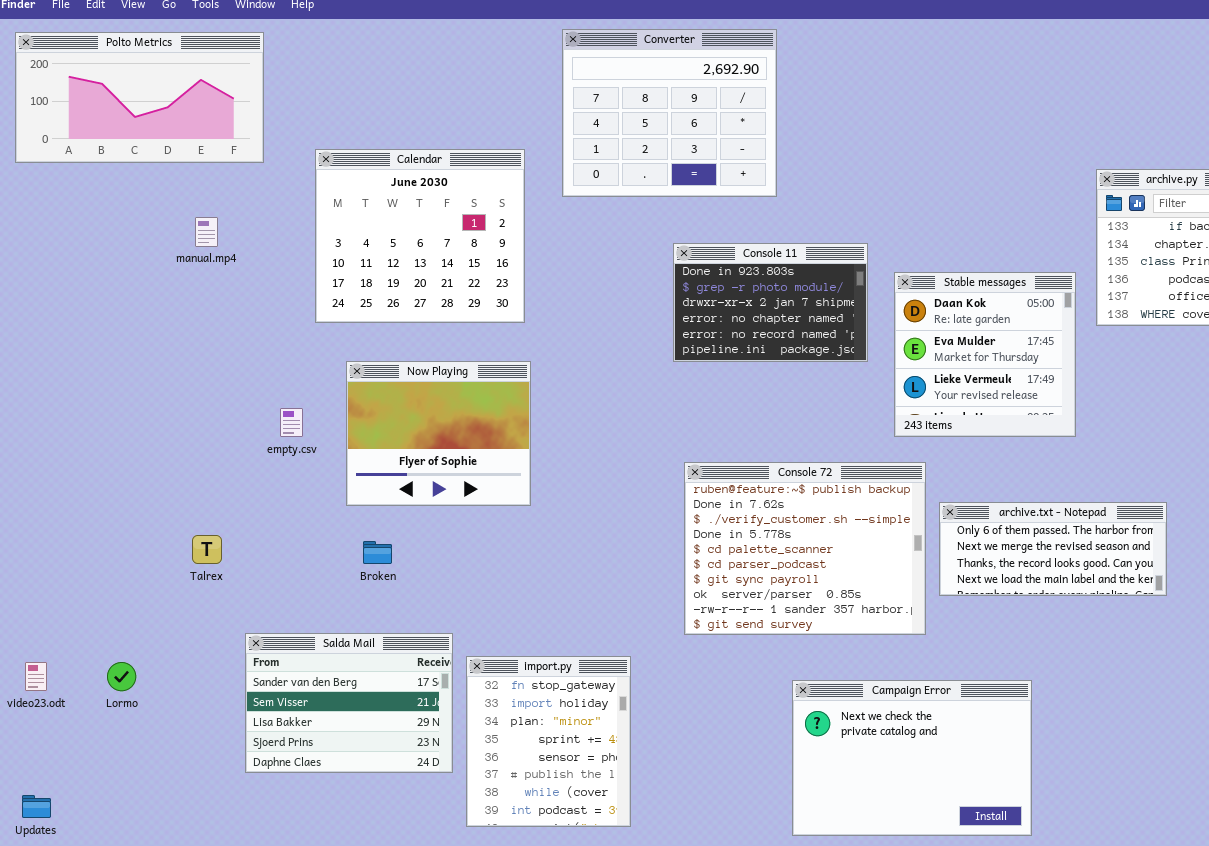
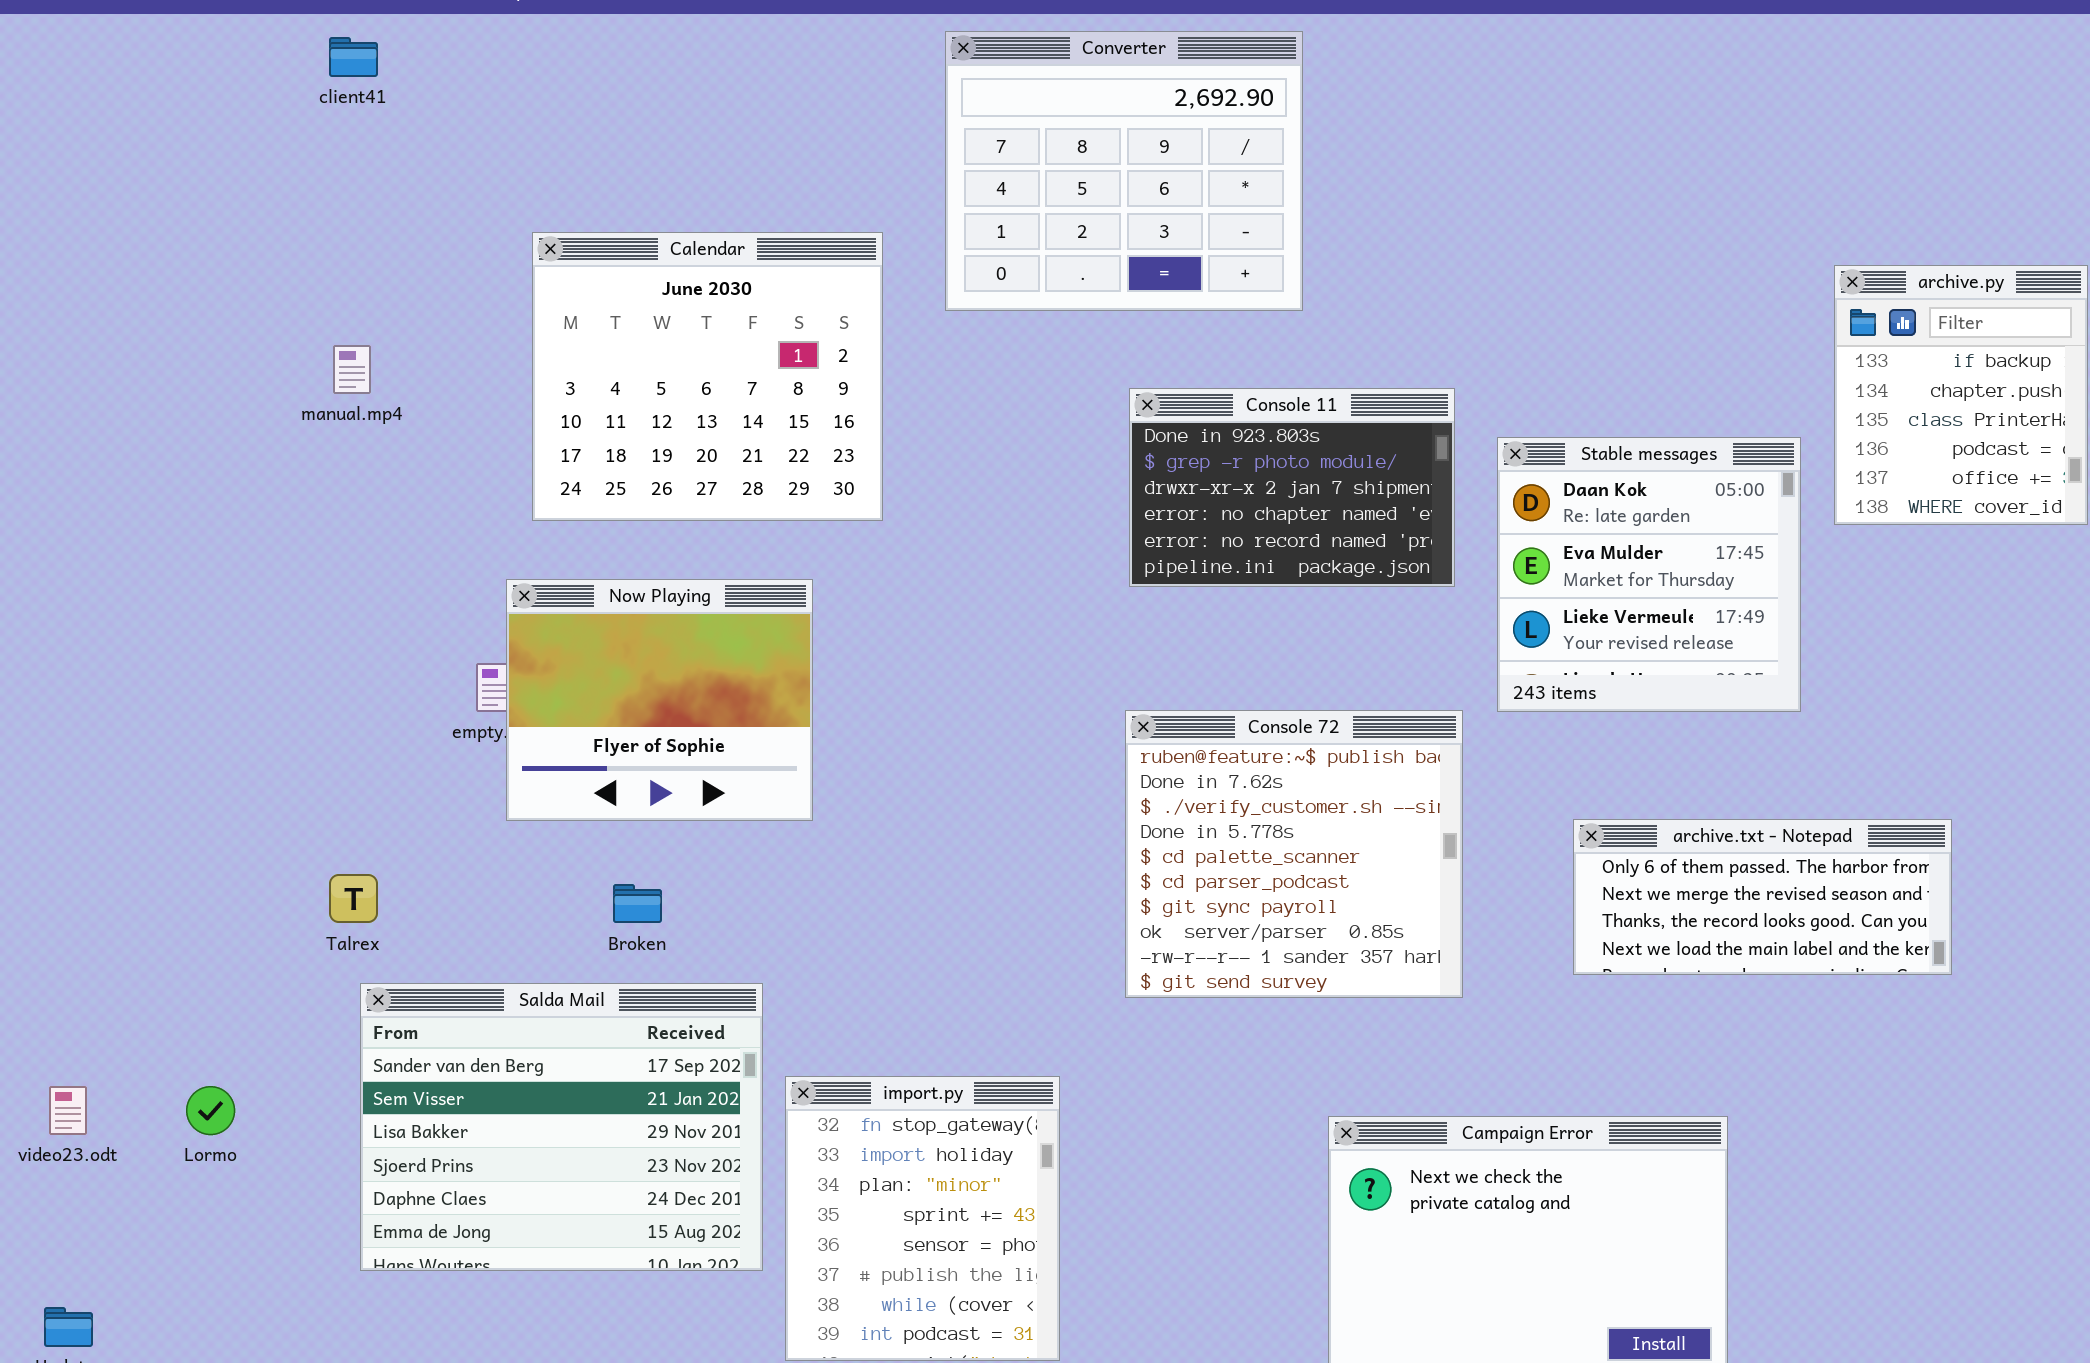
Polto Metrics: [15,32,264,163] -> none, closed
Now Playing: [346,361,531,506] -> [506,579,813,821], moved
Console 72: [684,462,926,635] -> [1125,710,1463,998], moved, resized
Salda Mail: [245,633,453,773] -> [360,983,763,1271], resized

